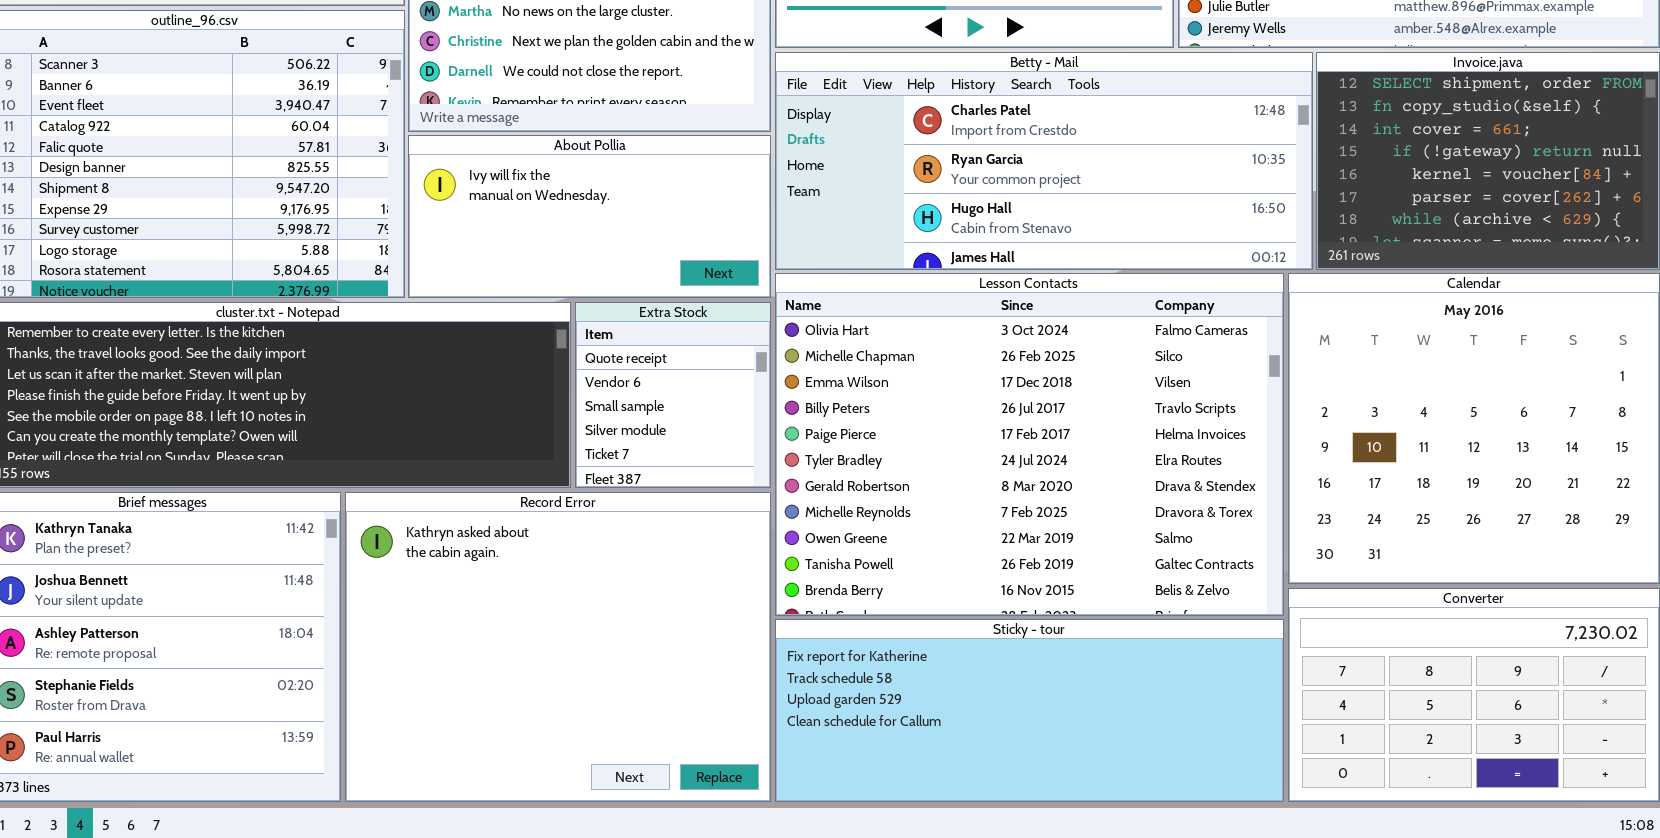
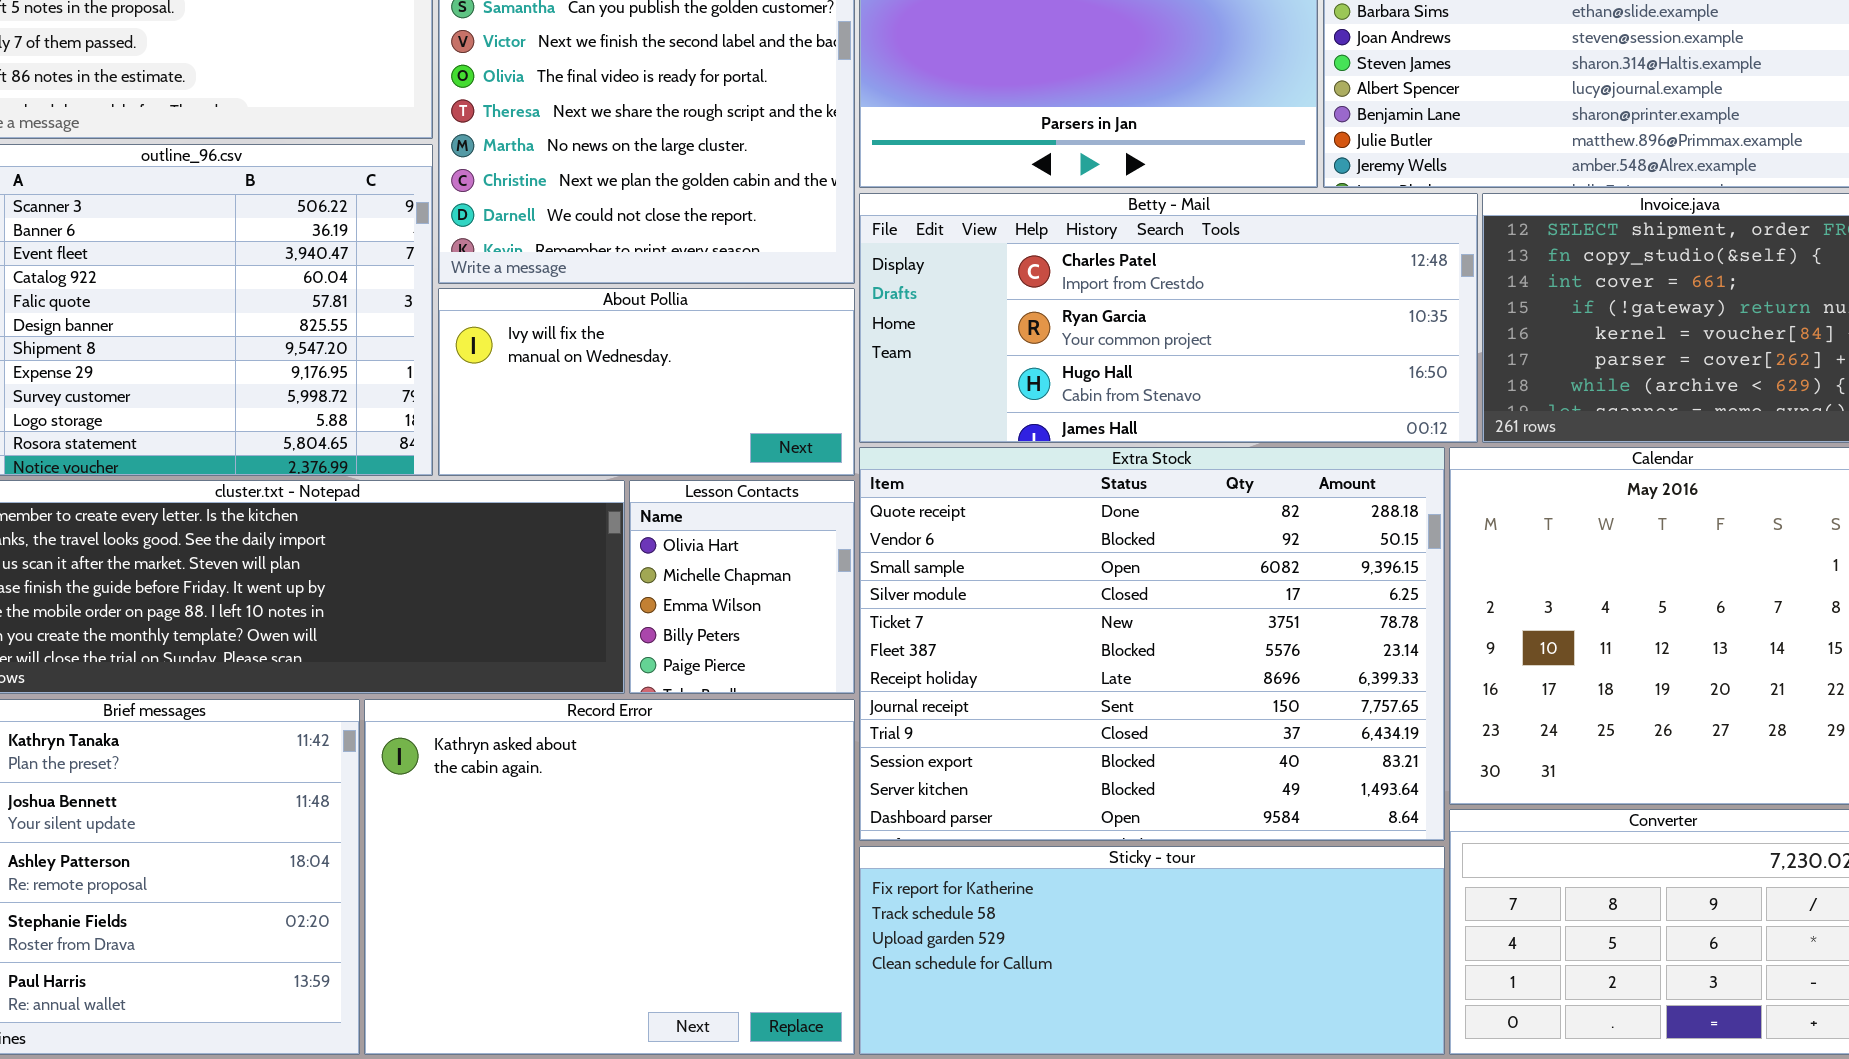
Lesson Contacts: [775,273,1284,616] -> [629,480,855,694], moved, resized
Extra Stock: [575,302,771,488] -> [859,447,1445,841], moved, resized

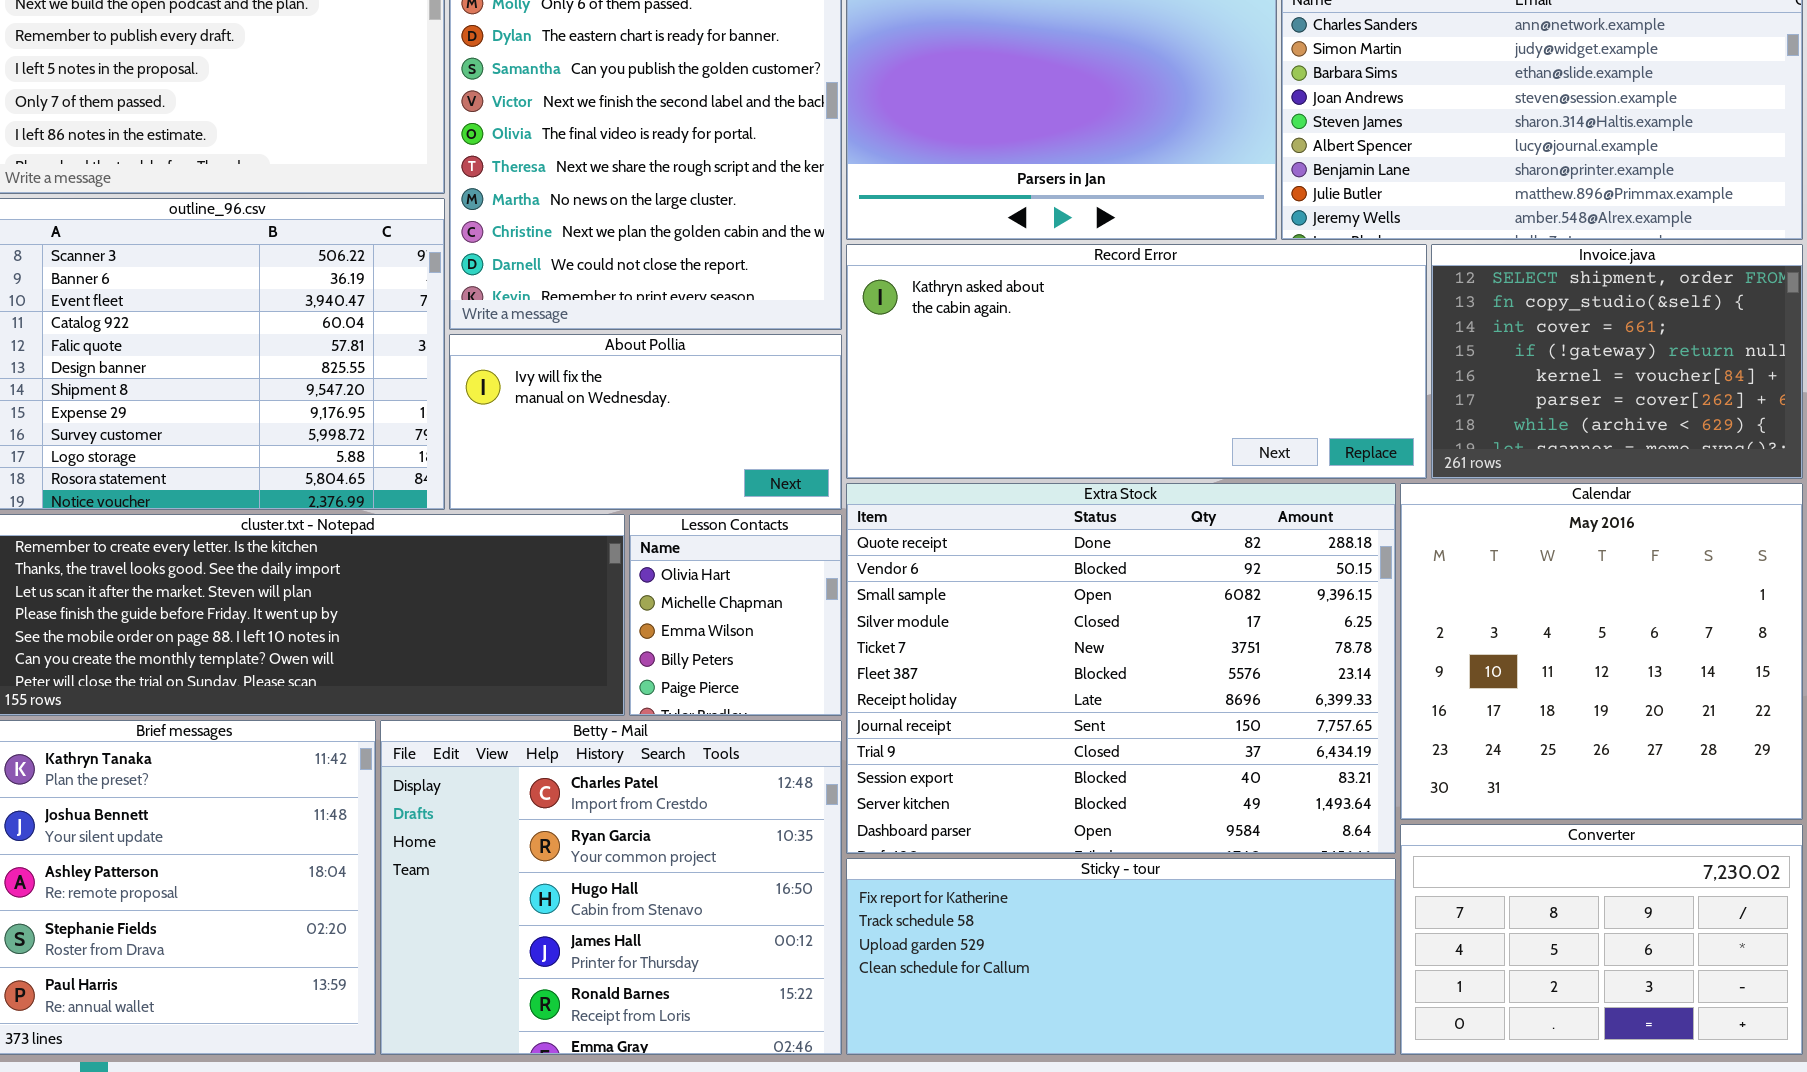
Betty - Mail: [859,193,1478,443] -> [380,720,842,1055], moved, resized
Record Error: [364,699,855,1055] -> [846,244,1427,479], moved, resized

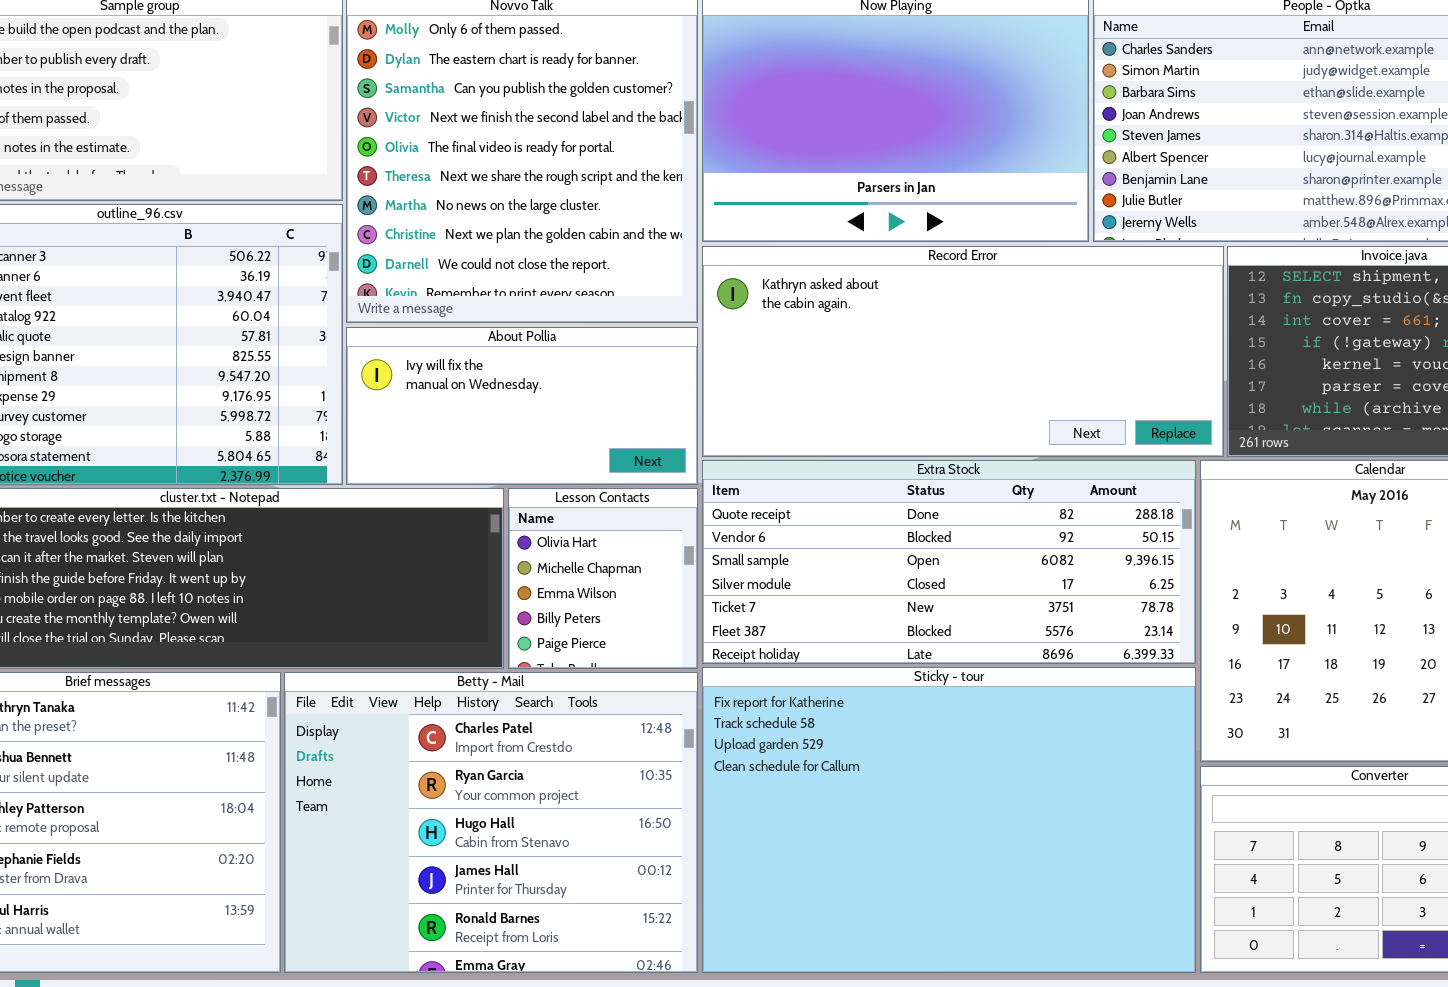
Extra Stock: [846,483,1396,854] -> [702,460,1196,664], resized
Sticky - tour: [846,858,1396,1055] -> [702,667,1196,973], resized

